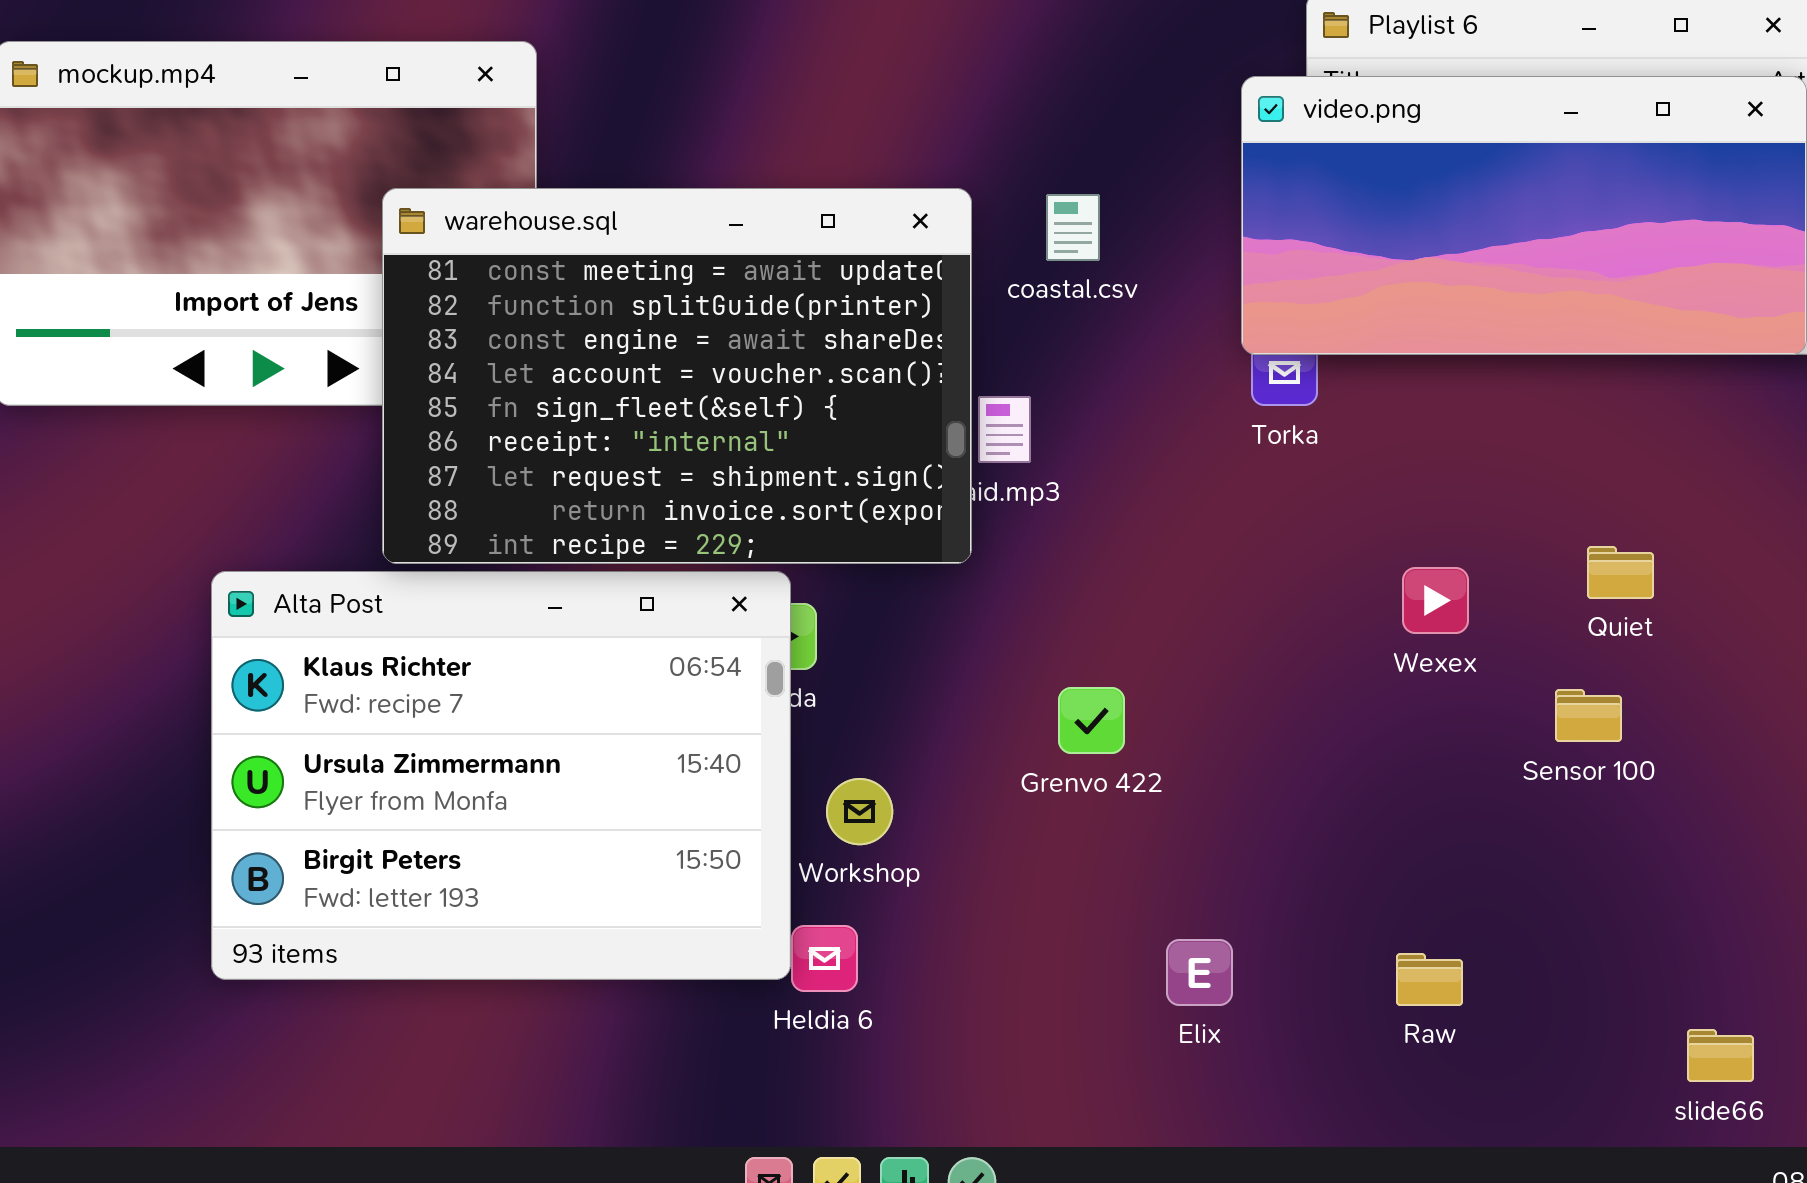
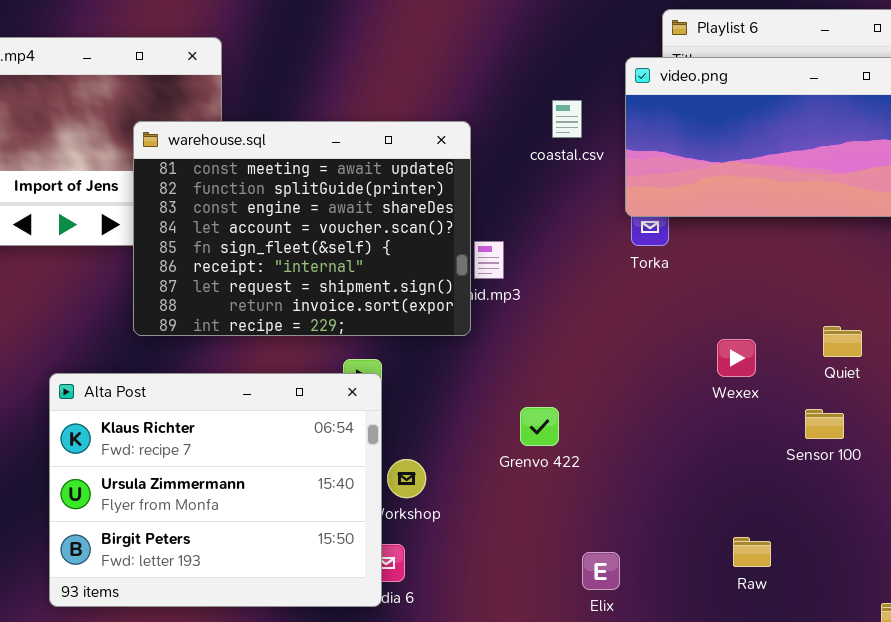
coastal.csv: [1046,194,1100,261] -> [552,100,582,138], moved
Alta Post: [211,571,791,980] -> [49,373,382,607], moved
Raw: [1396,953,1463,1006] -> [733,537,771,567], moved

